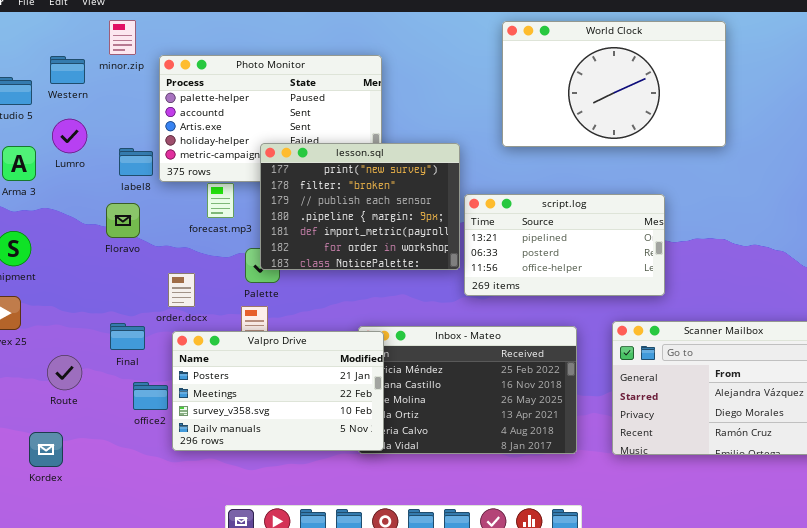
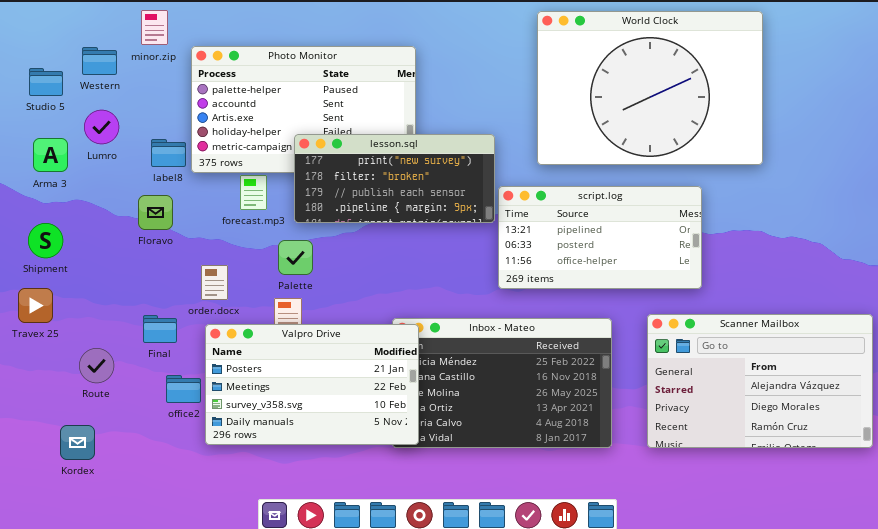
World Clock: [502,21,726,147] -> [537,11,763,165], resized
lesson.sql: [260,143,460,270] -> [294,134,495,223], resized

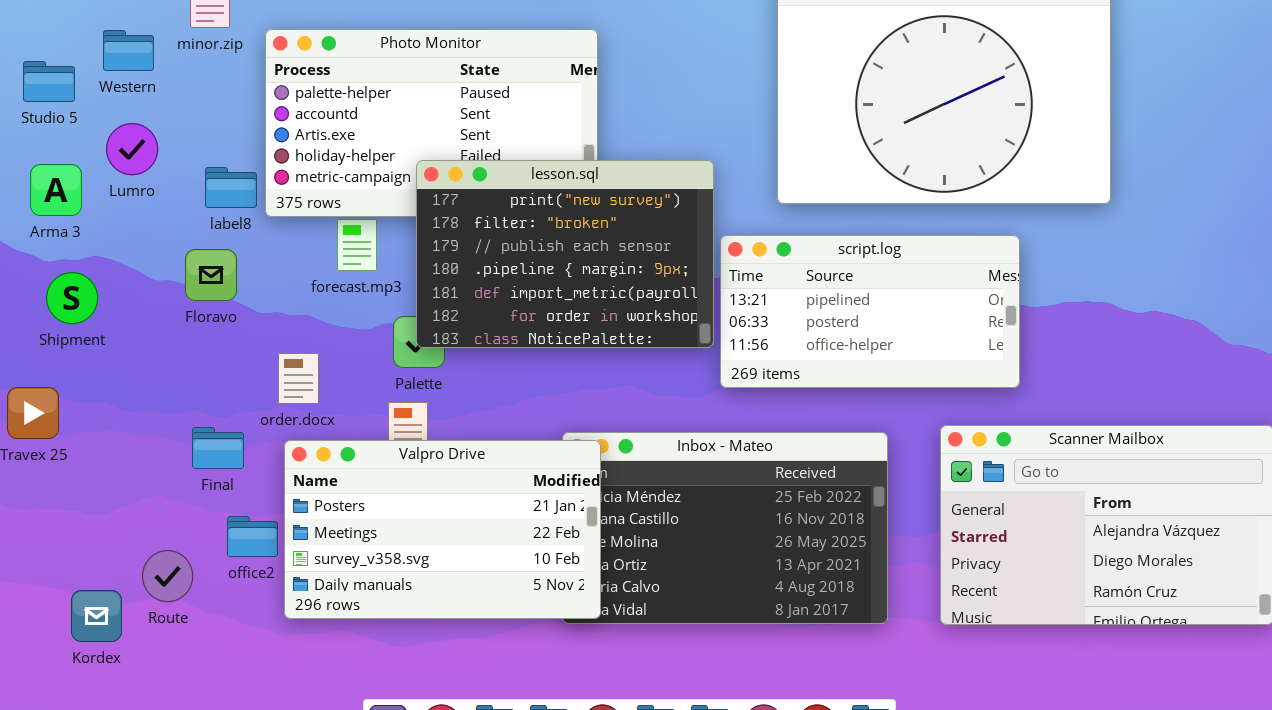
lesson.sql: [294,134,495,223] -> [416,160,714,348], resized
Shipment: [28,223,63,258] -> [46,272,98,324], moved
Route: [79,348,114,383] -> [142,550,193,602], moved

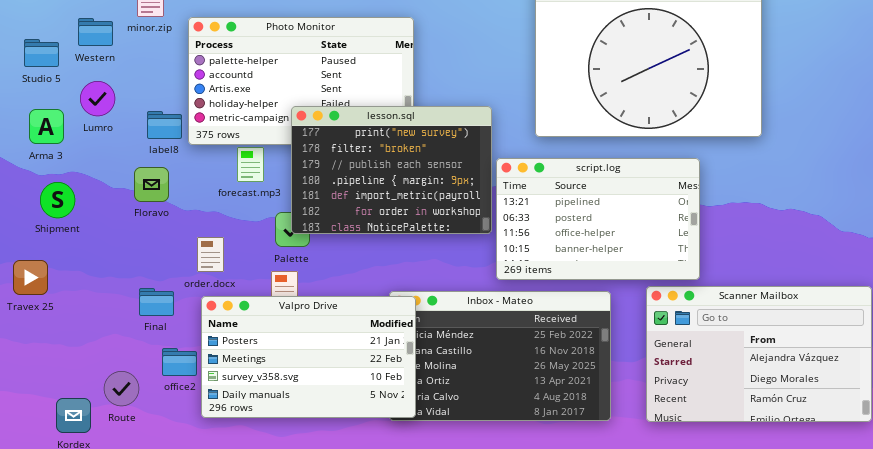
script.log: [720,235,1020,388] -> [496,158,700,280], resized

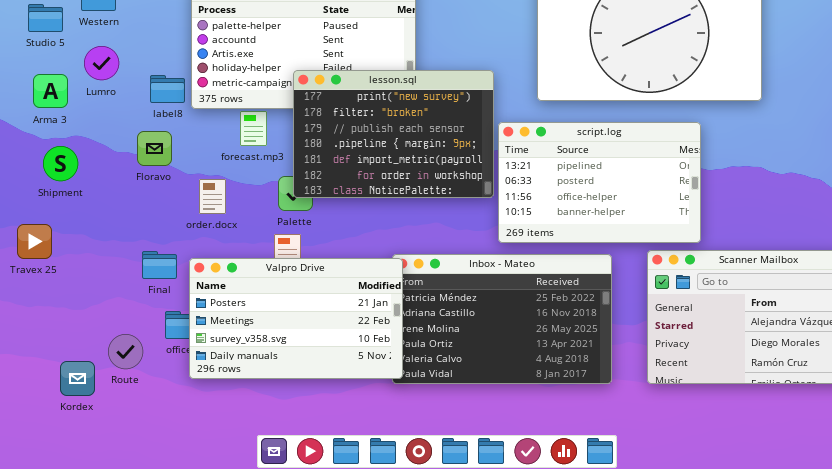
order.docx: [197,237,224,272] -> [199,179,226,214], moved
Valpro Drive: [201,296,416,418] -> [189,258,403,379], moved

